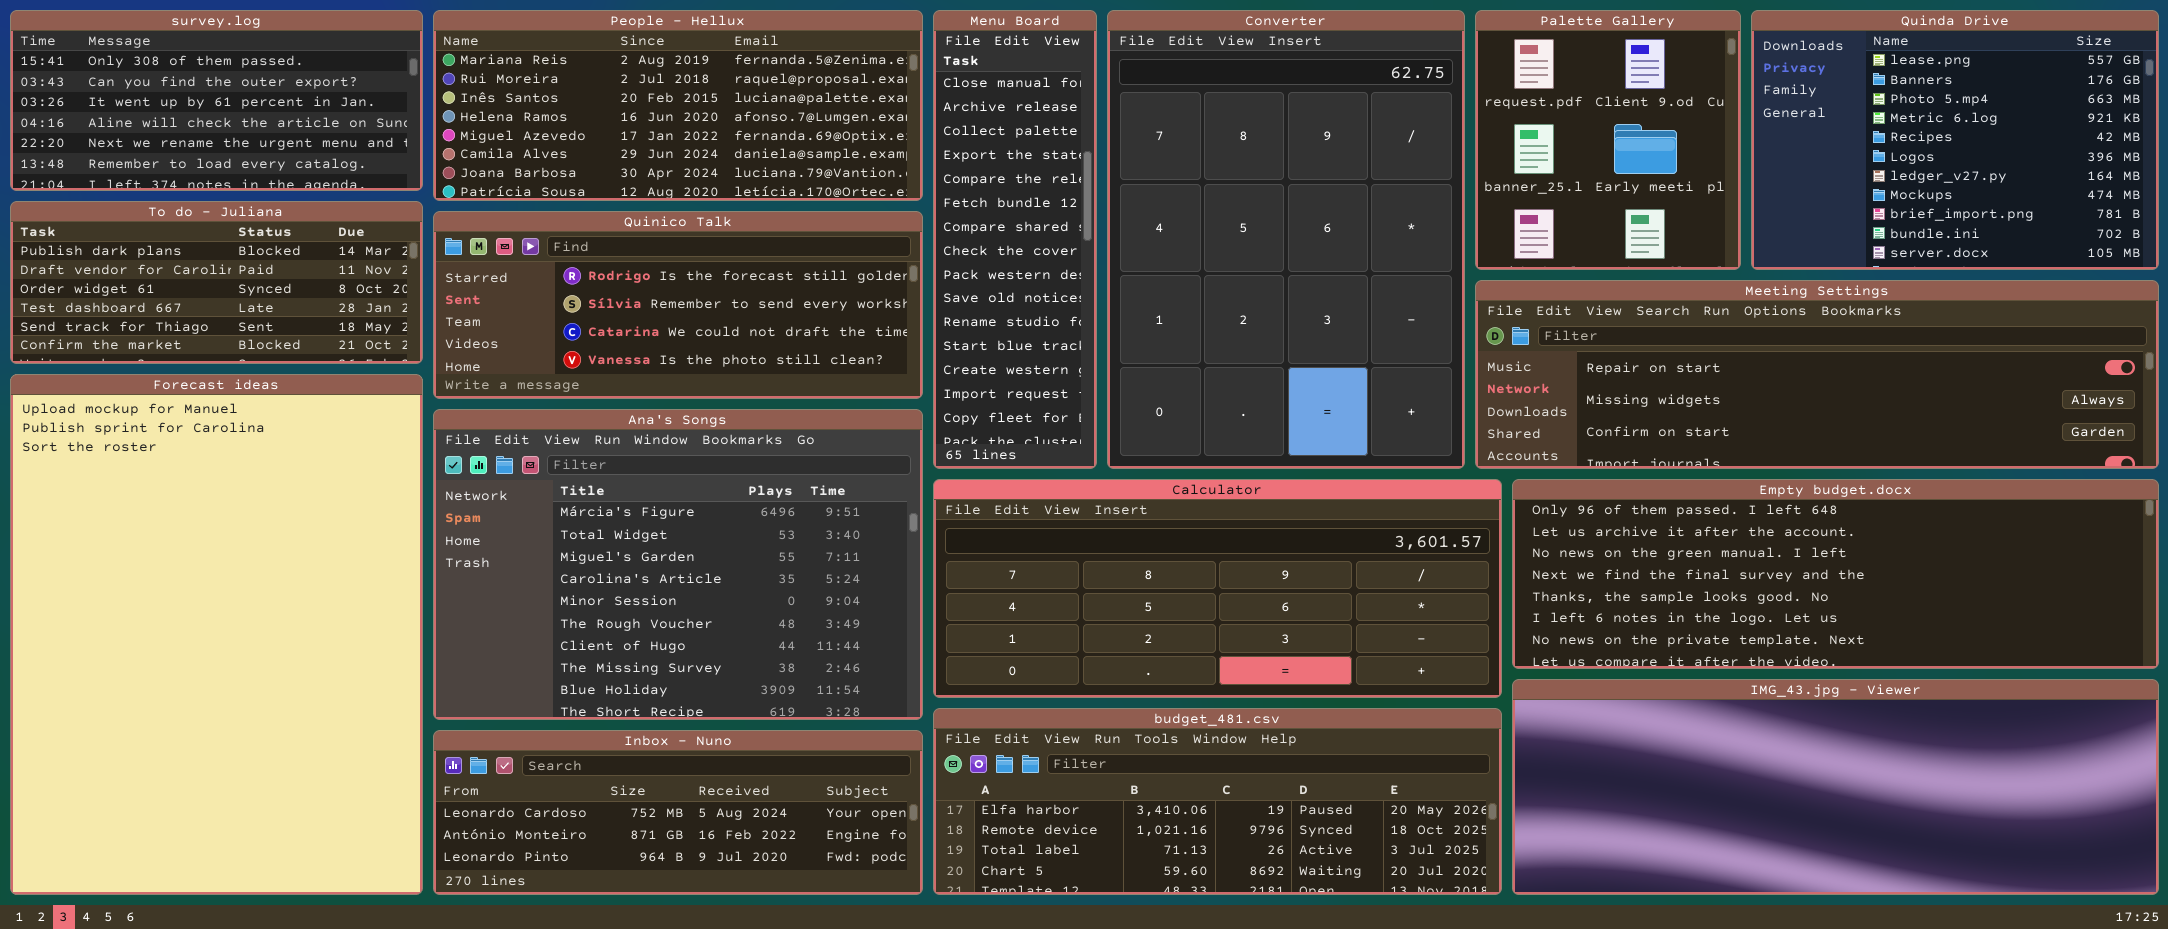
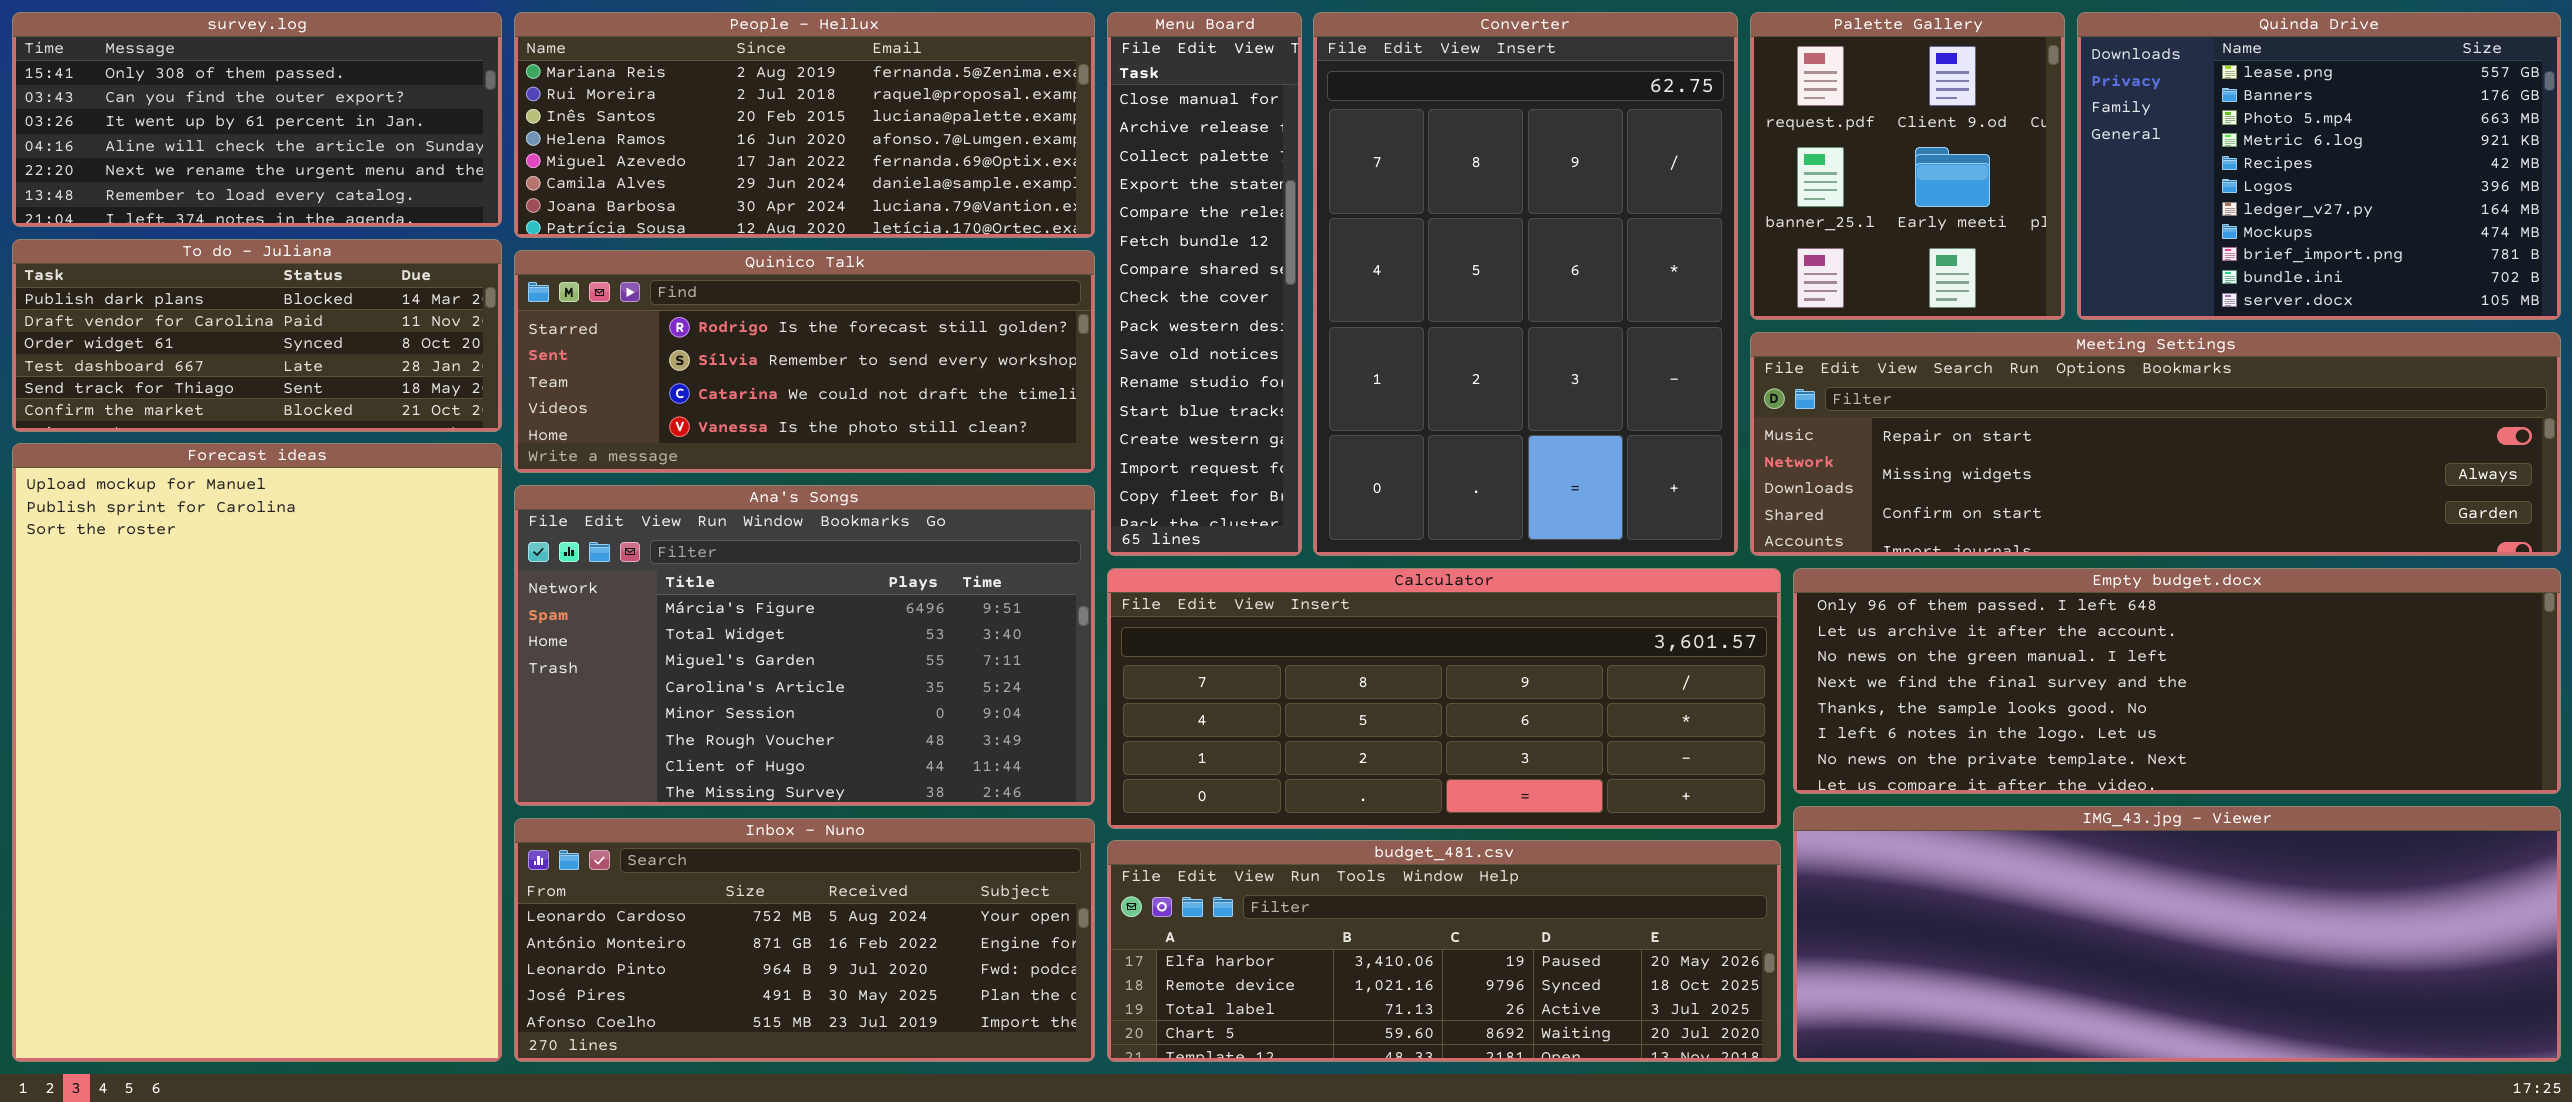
Ana's Songs: [433,409,923,720] -> [514,485,1095,806], resized
Inbox - Nuno: [433,730,923,895] -> [514,818,1095,1062], resized

